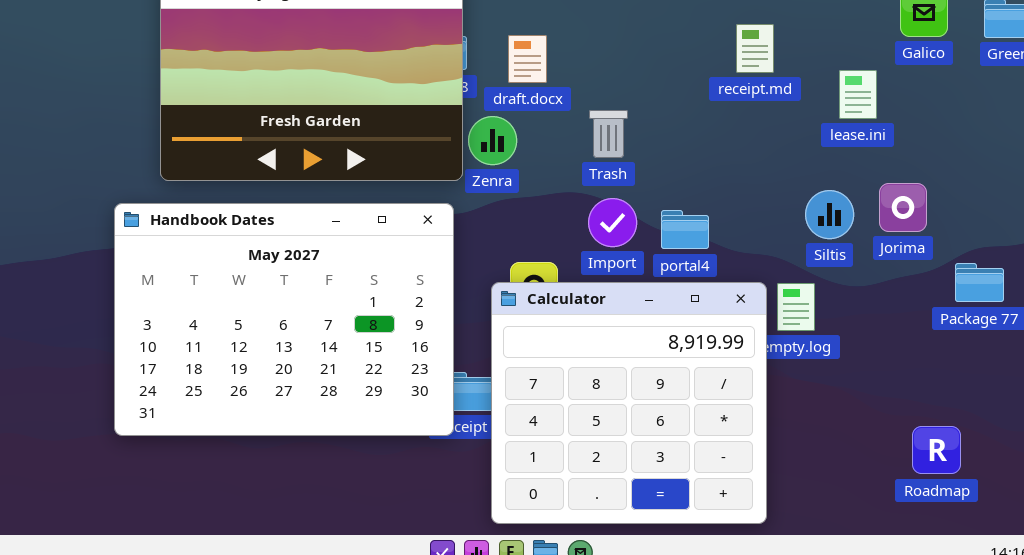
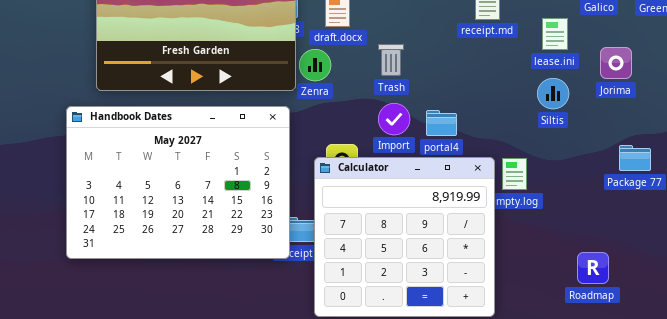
Jorima: [879,183,927,232] -> [600,47,632,79], moved
Siltis: [805,190,854,239] -> [537,78,569,109], moved
Roadmap: [912,426,961,474] -> [577,252,609,284], moved

